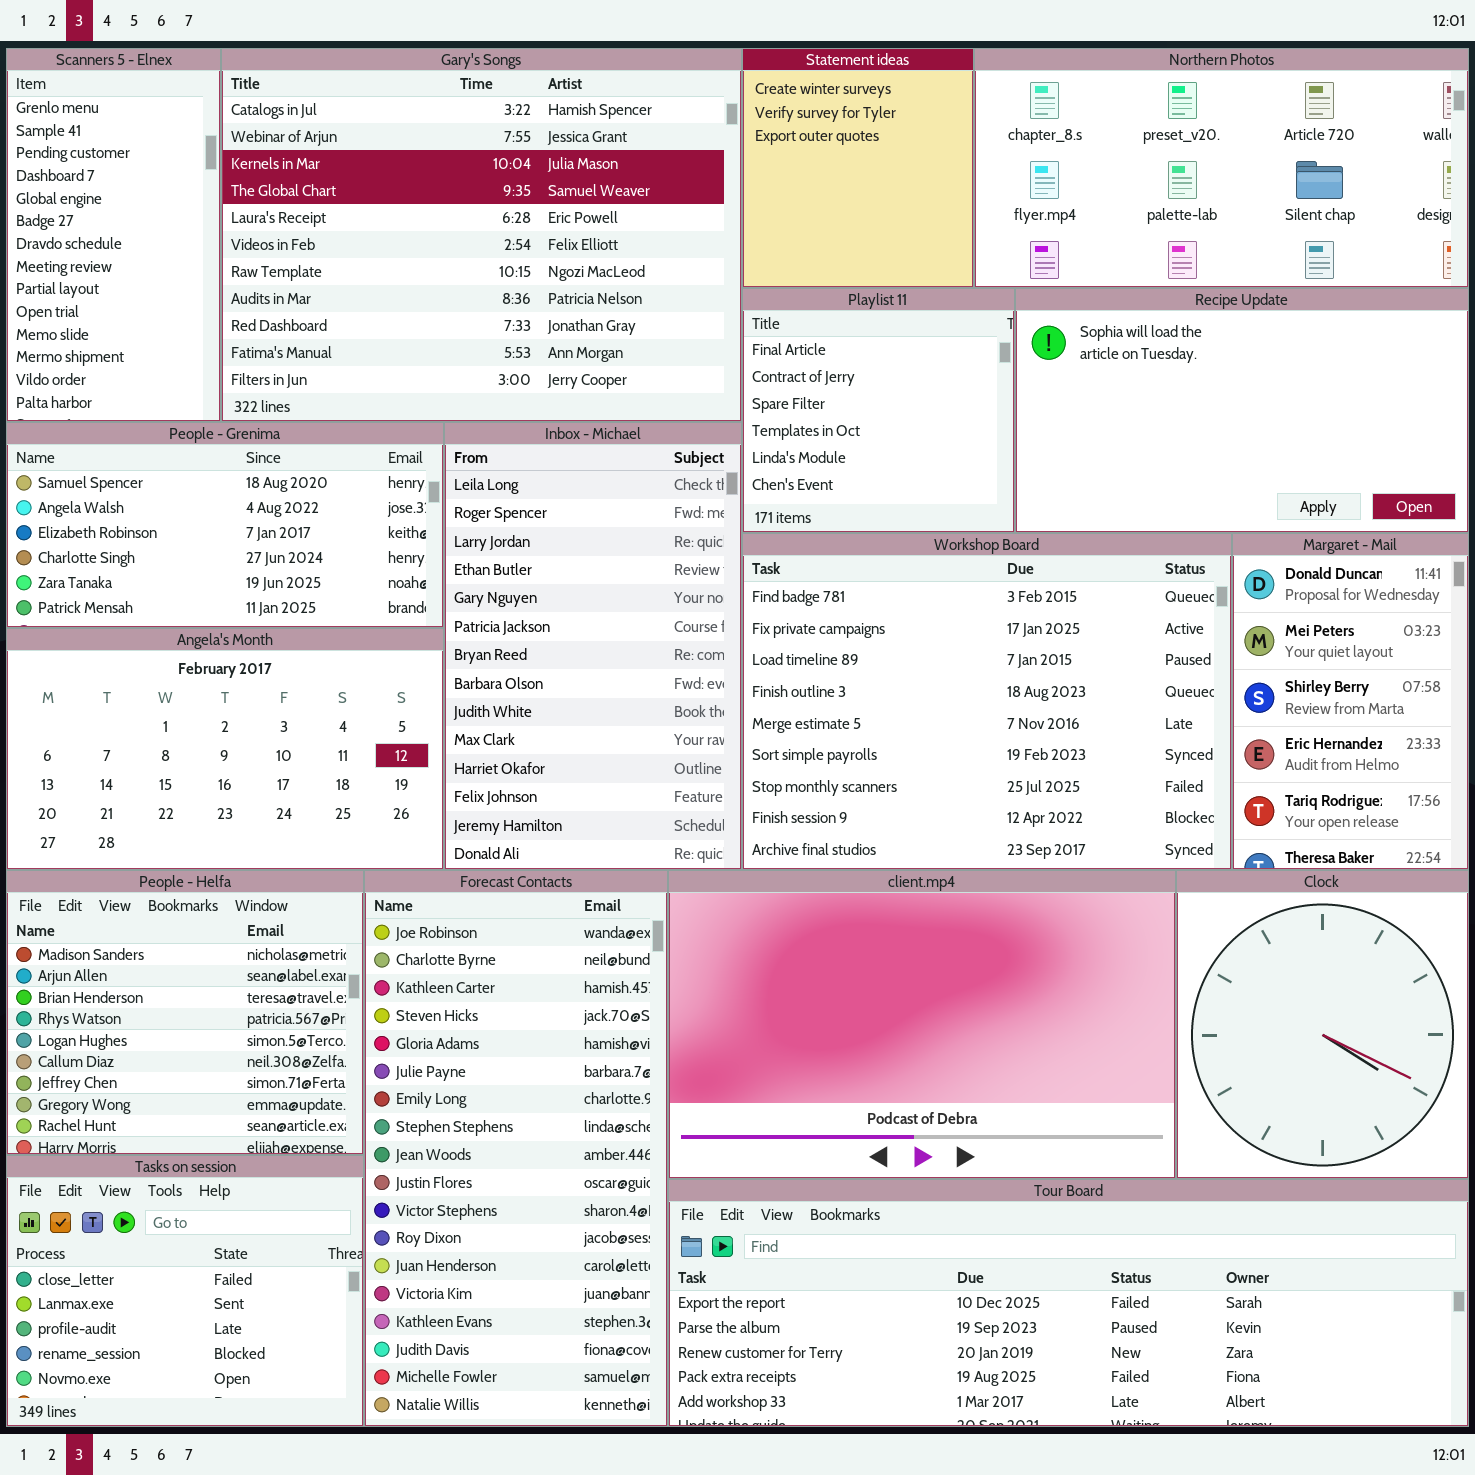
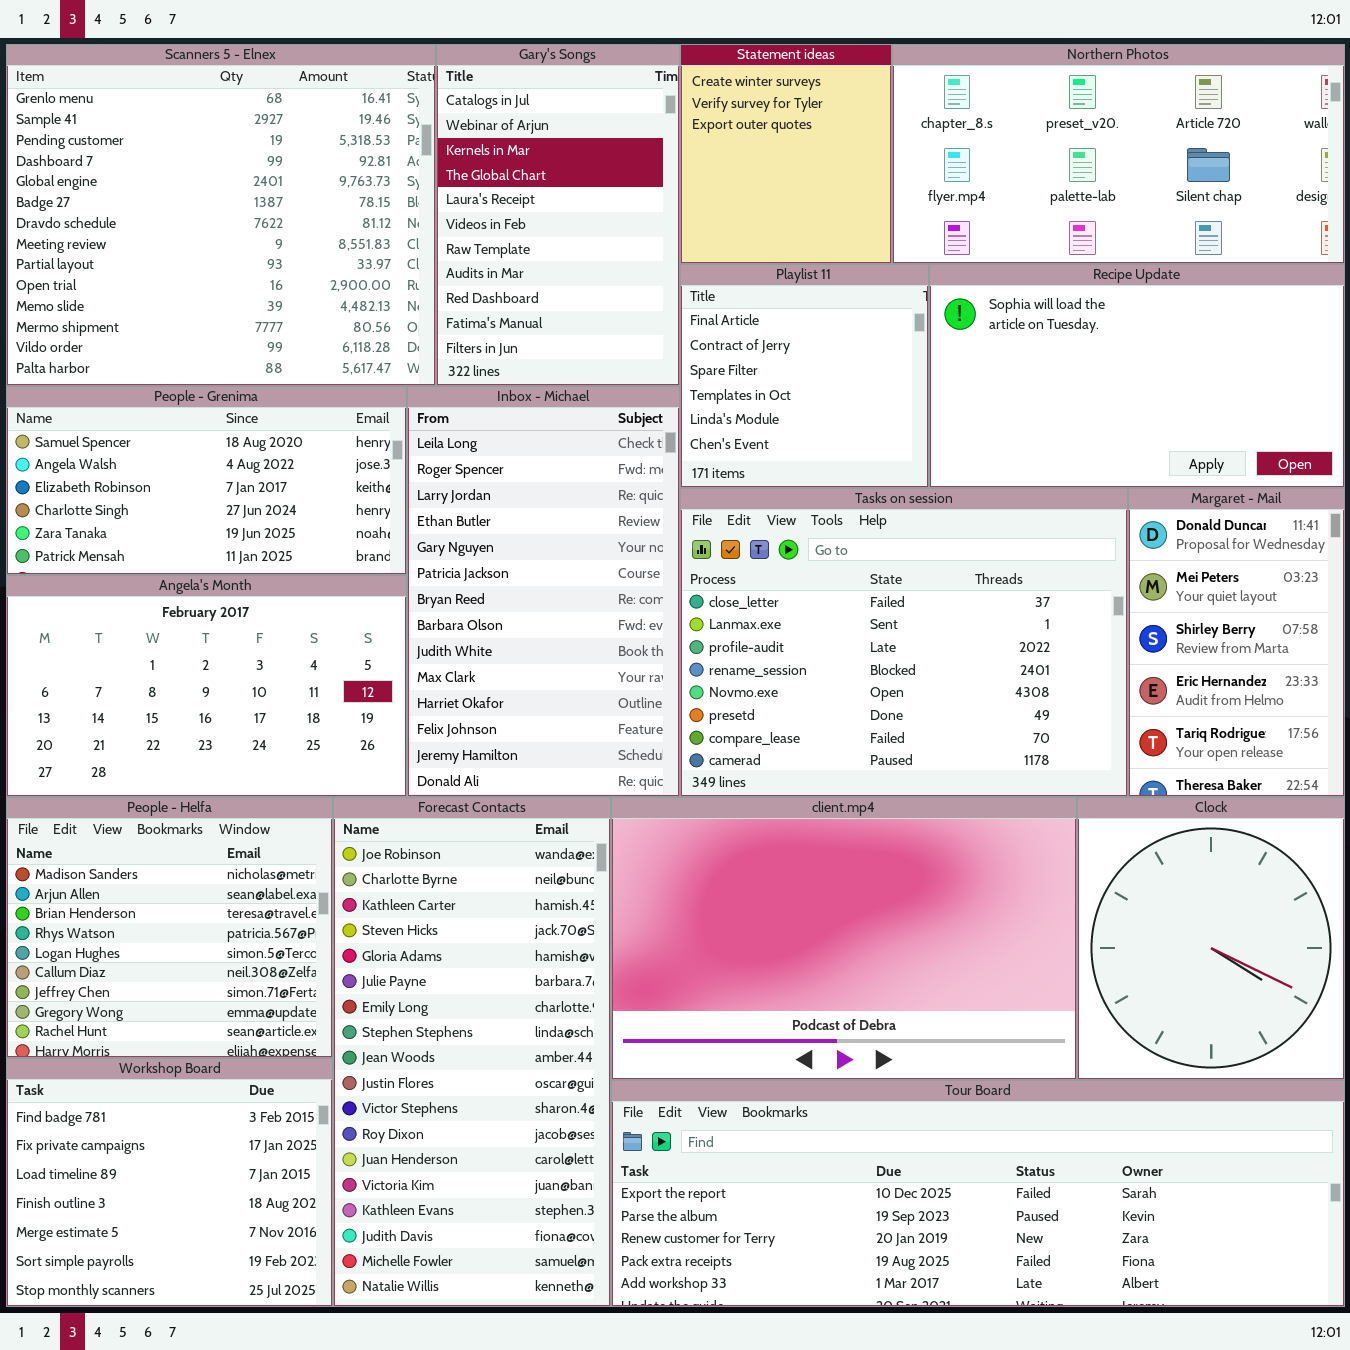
Scanners 5 - Elnex: [6,48,221,422] -> [6,44,436,386], resized
Gary's Songs: [221,48,742,422] -> [436,44,680,386], resized
Workshop Board: [742,533,1232,870] -> [6,1058,333,1307], moved, resized
Tasks on session: [6,1155,364,1427] -> [680,488,1128,797], moved, resized

